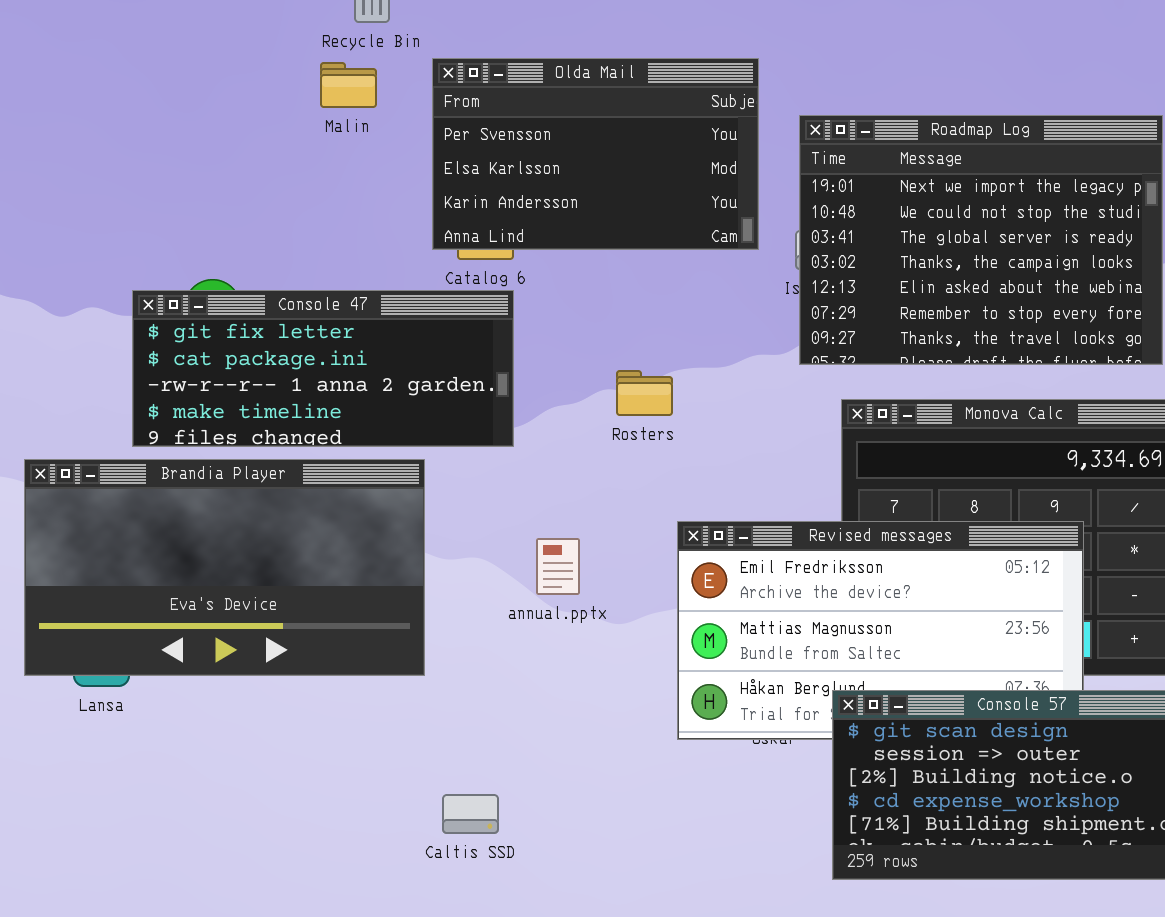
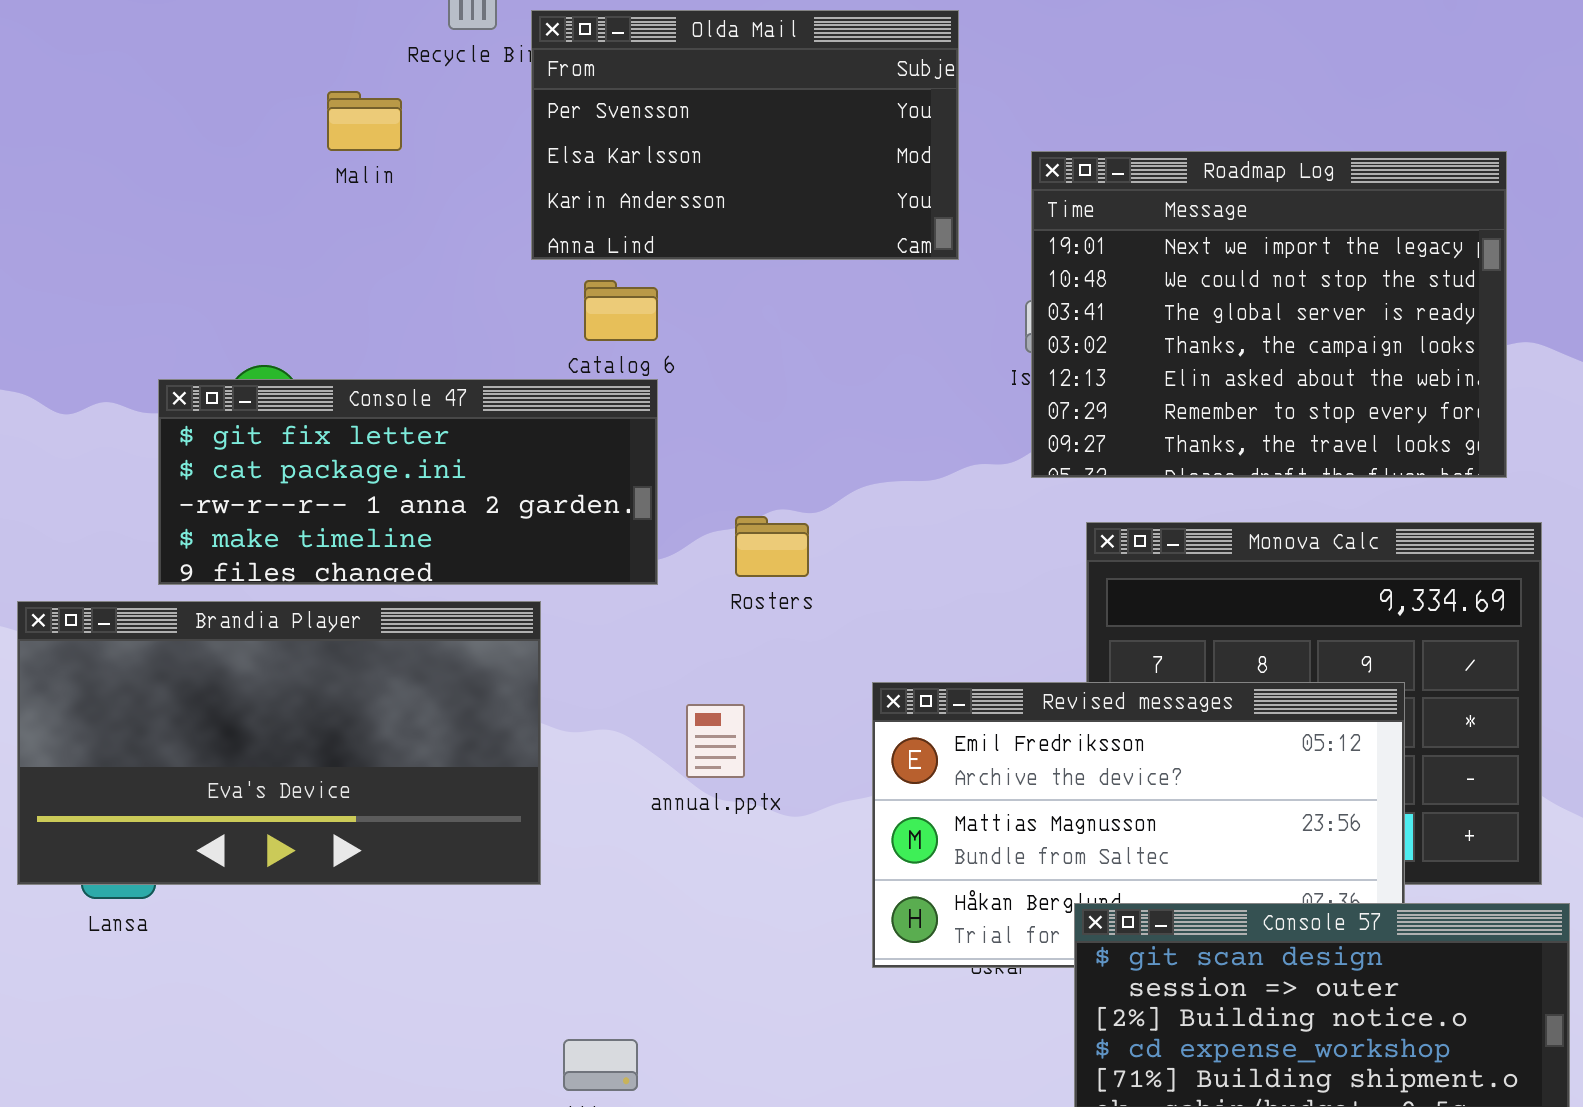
Olda Mail: [432,58,759,250] -> [531,10,959,260], moved
Malin: [320,62,377,108] -> [327,91,402,151], moved
Rosters: [616,370,673,416] -> [735,516,809,577], moved

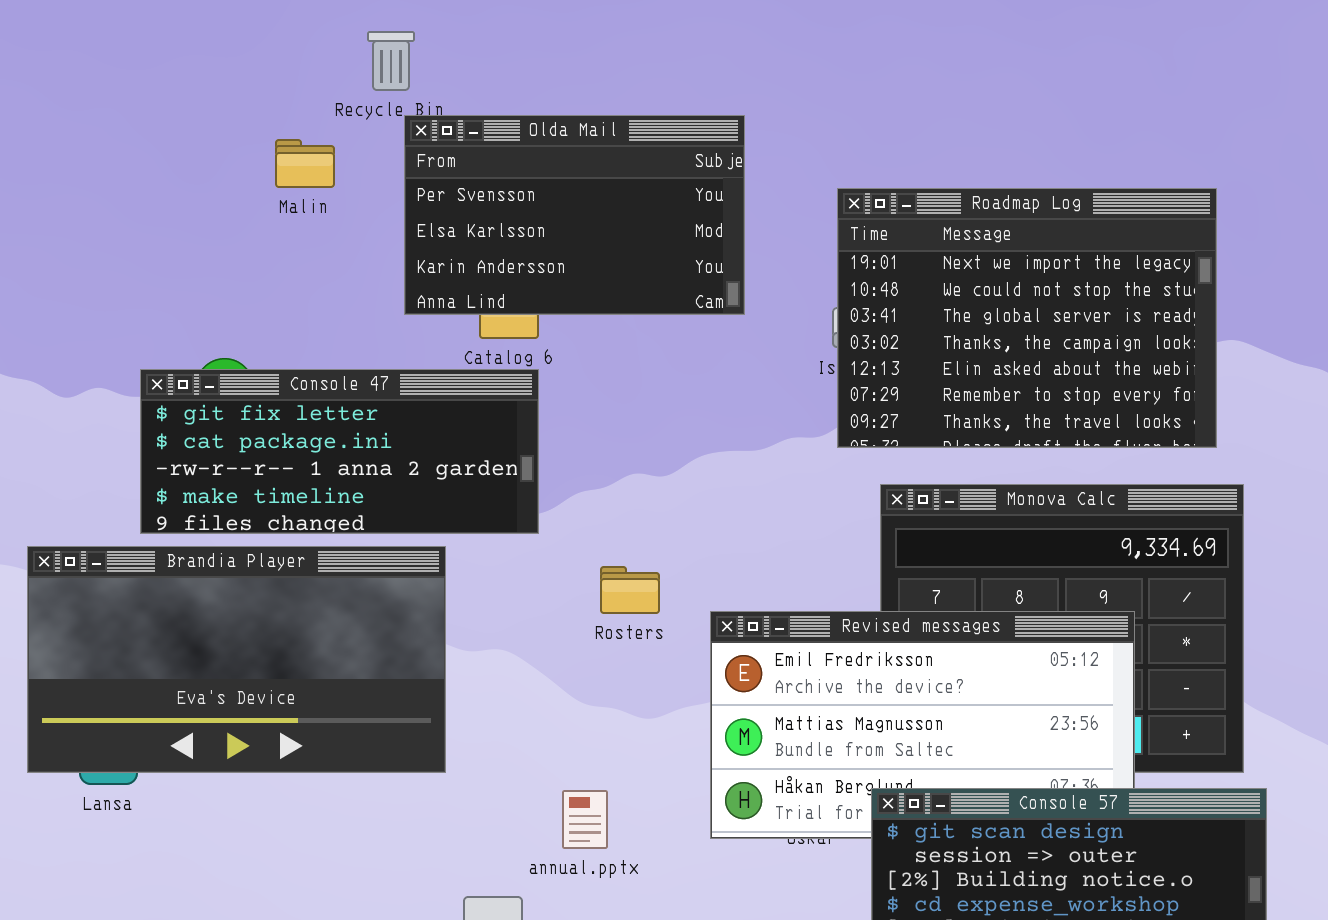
Olda Mail: [531,10,959,260] -> [404,115,745,315], moved
Rosters: [735,516,809,577] -> [600,566,660,614], moved
annual.pptx: [686,704,745,778] -> [562,790,608,849], moved

